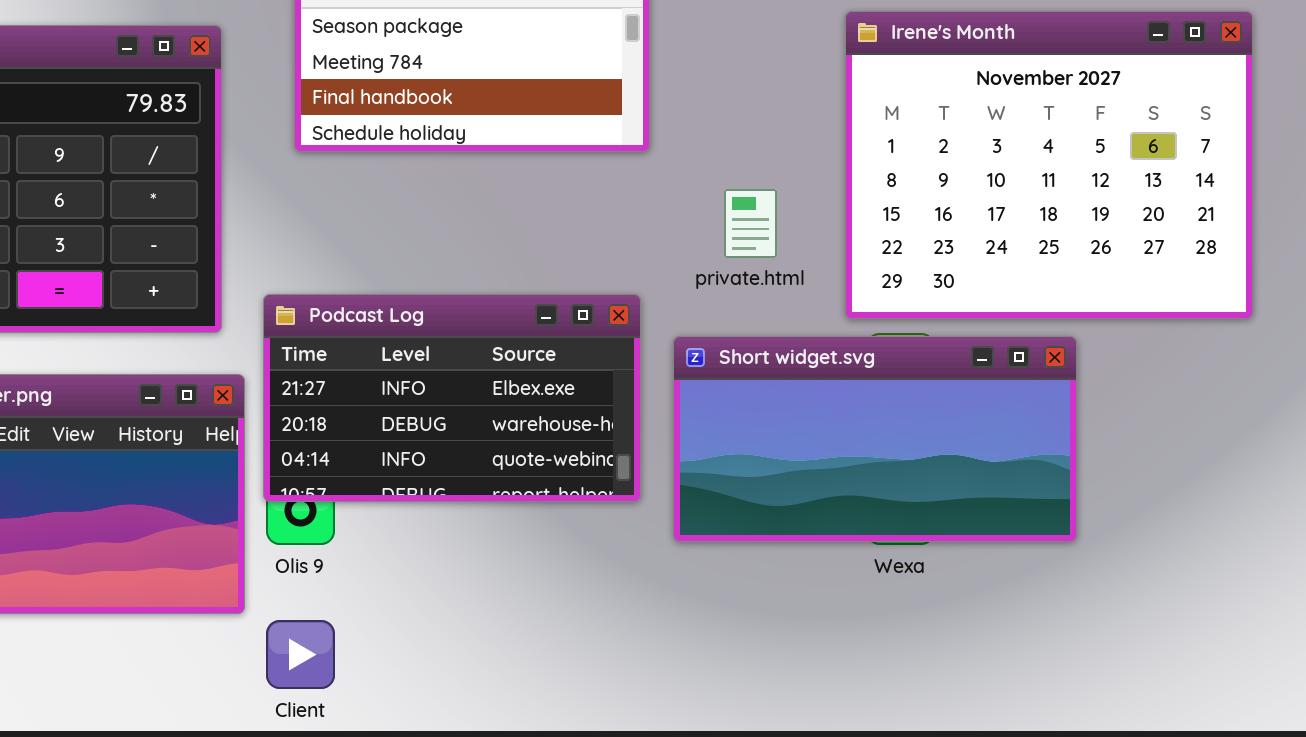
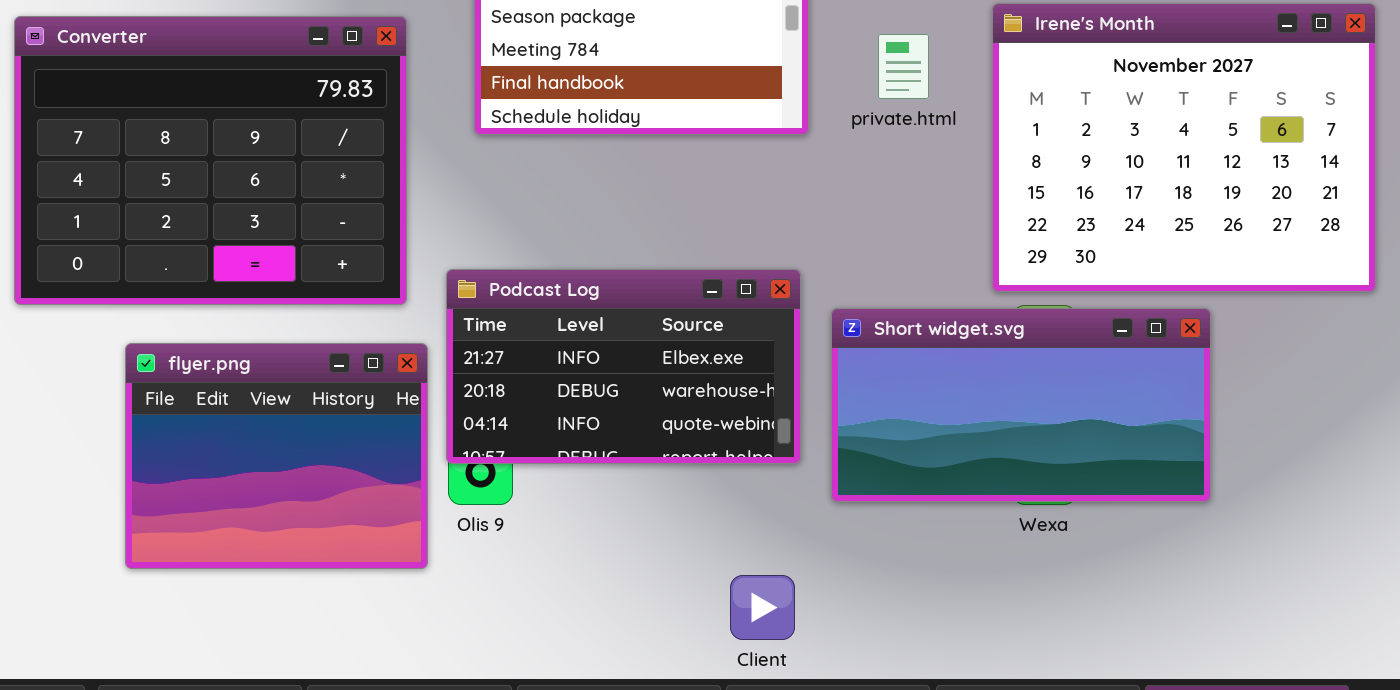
private.html: [724,189,777,258] -> [878,34,929,99], moved
Client: [266,620,335,689] -> [730,575,795,640], moved

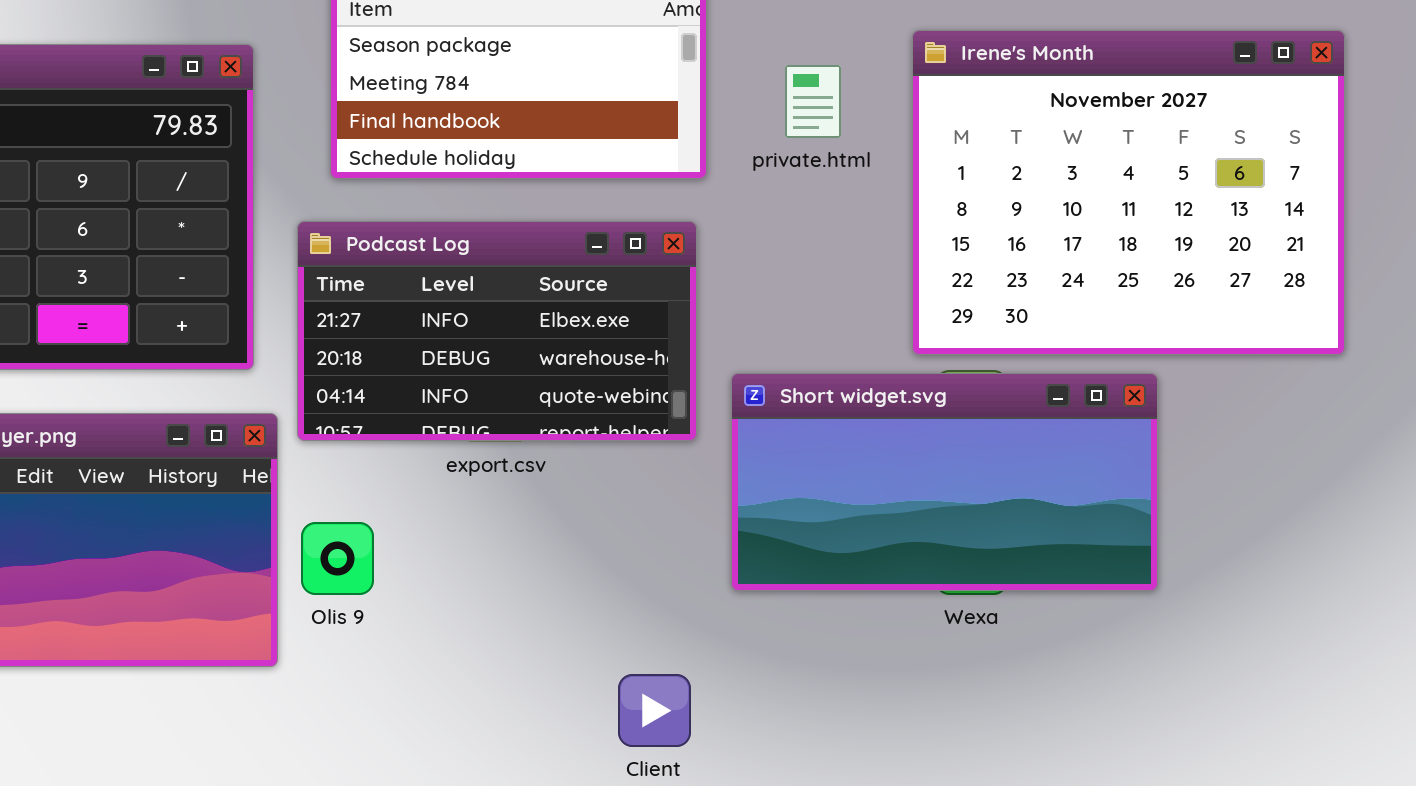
Podcast Log: [446,269,801,464] -> [297,221,697,441], moved

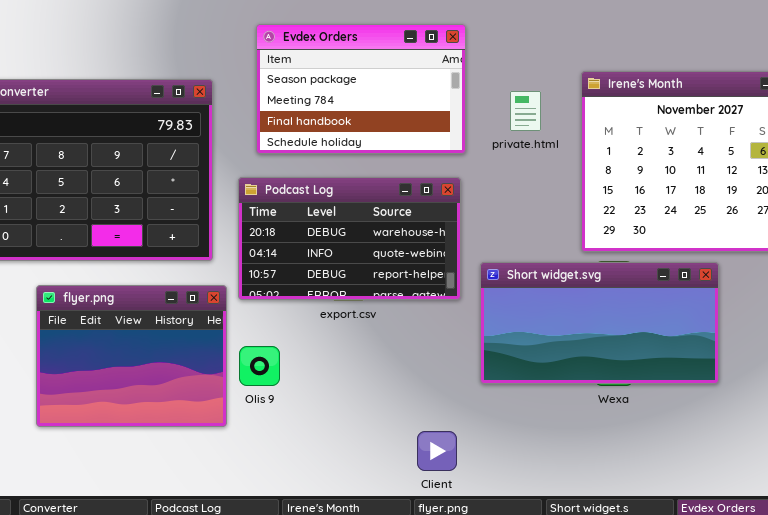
Podcast Log: [297,221,697,441] -> [238,177,461,300], scrolled down 1 row

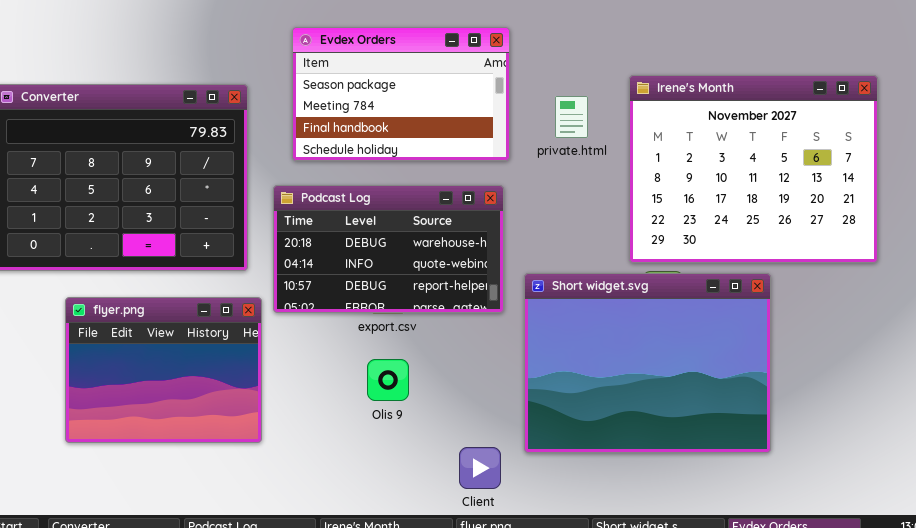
Short widget.svg: [480,262,719,384] -> [524,273,771,453], resized
Olis 9: [239,346,280,386] -> [367,359,409,401], moved

